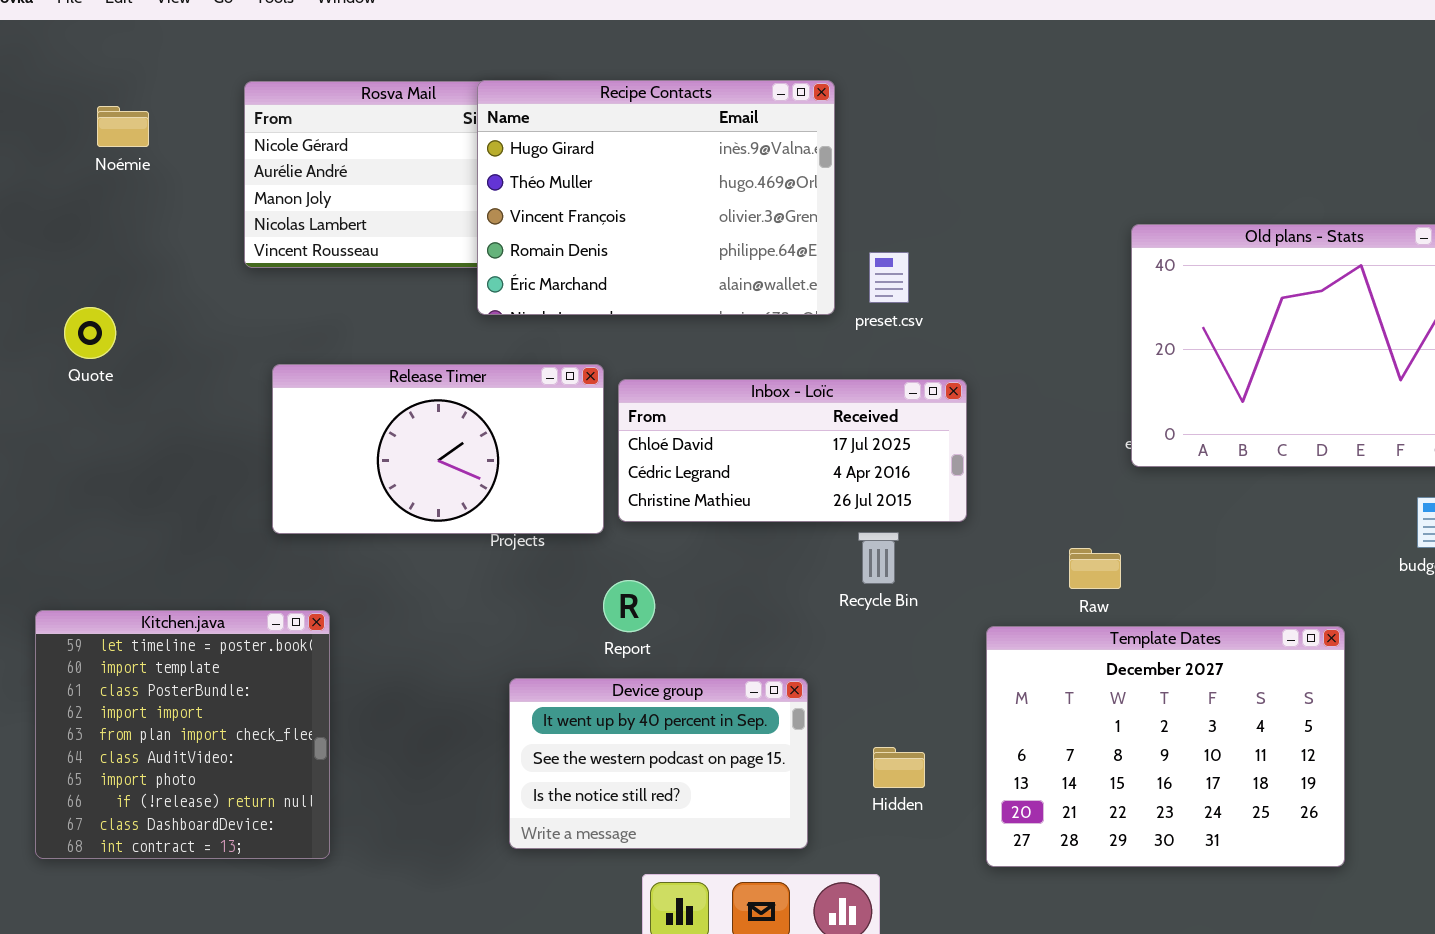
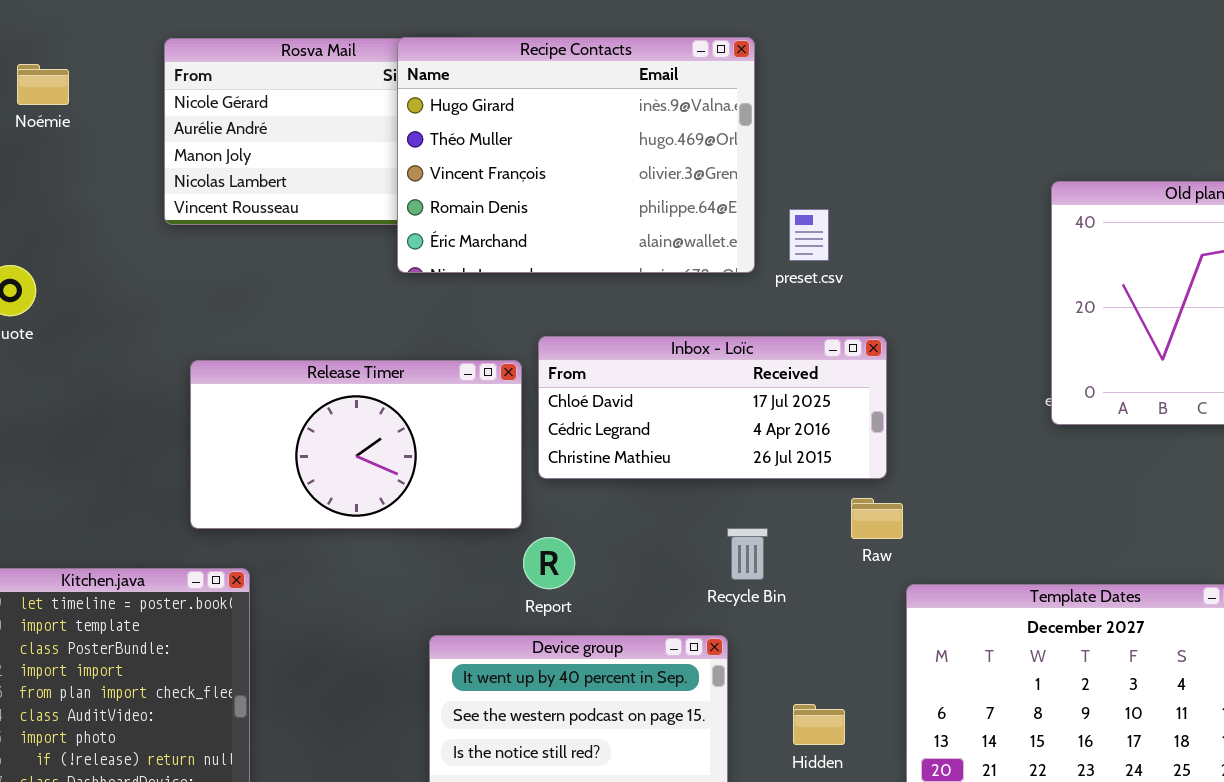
Release Timer: [272,364,604,534] -> [190,360,522,529], moved
Recycle Bin: [858,532,899,584] -> [727,528,768,580], moved
Raw: [1069,548,1121,589] -> [851,498,903,539], moved

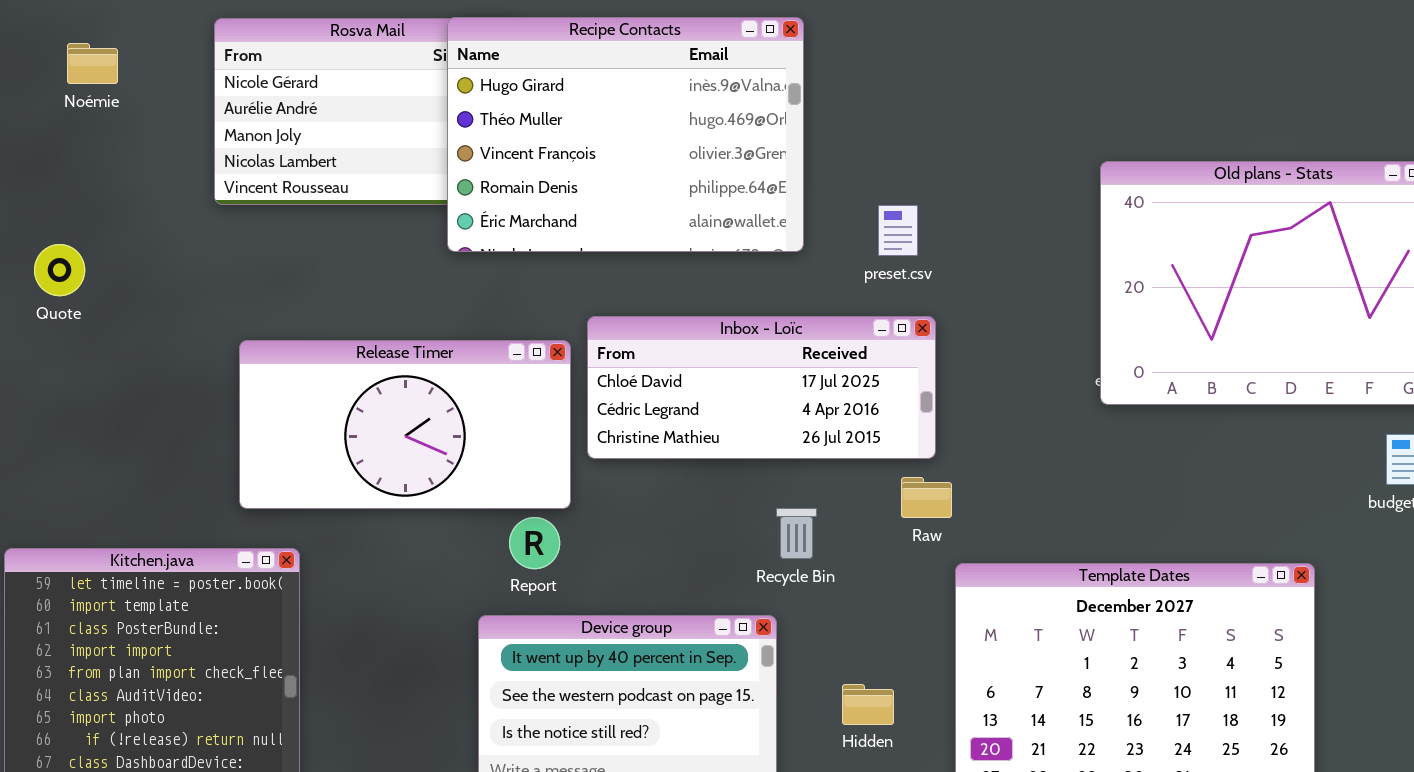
preset.csv: [789,209,829,261] -> [878,205,918,256], moved
Report: [523,537,575,589] -> [509,517,560,569], moved

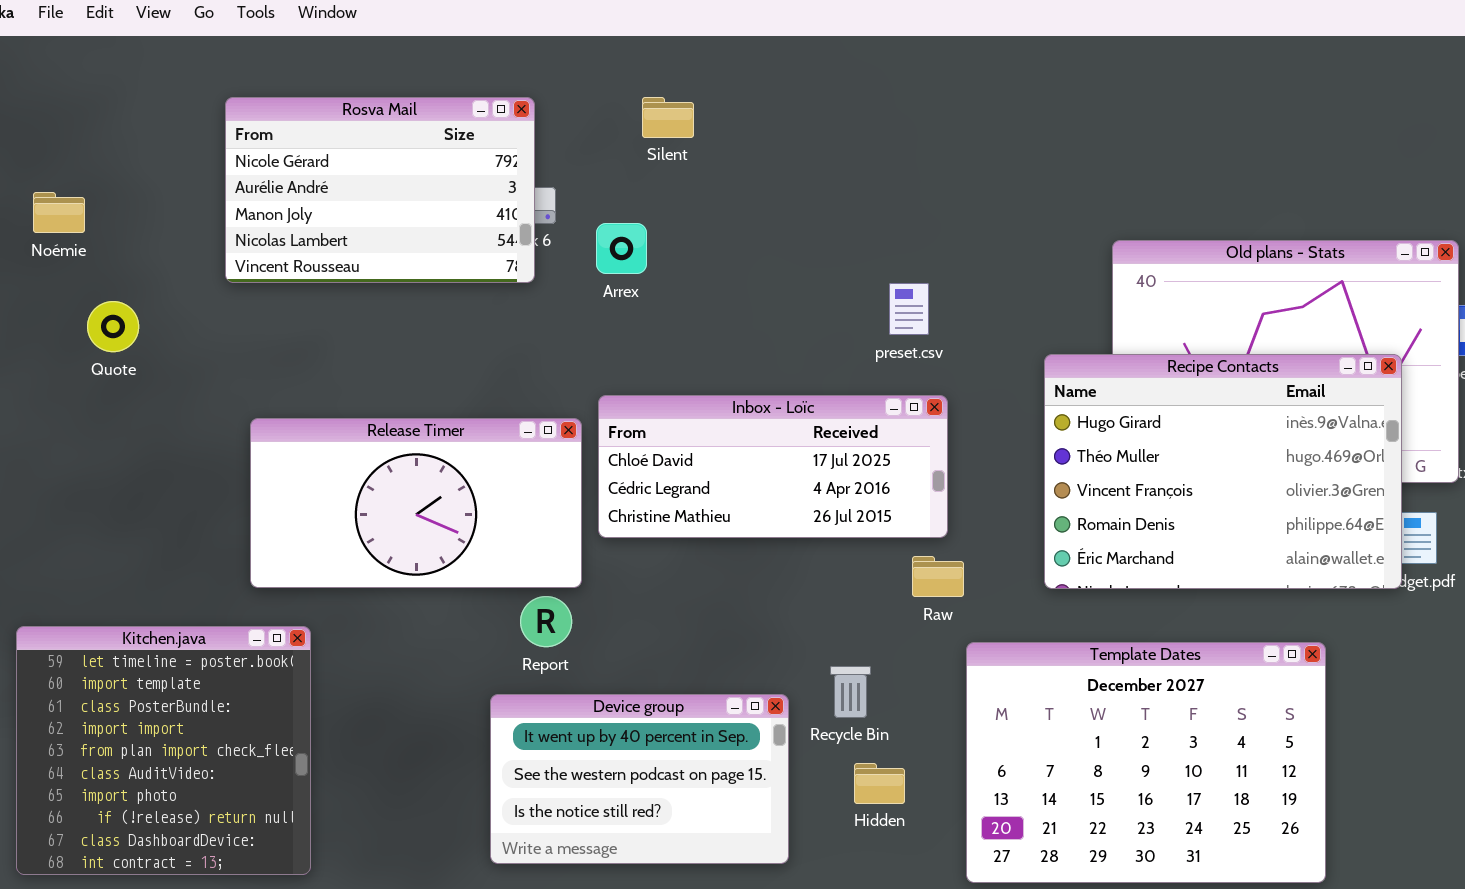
Recipe Contacts: [447,17,804,252] -> [1044,354,1402,589], moved
Noémie: [67,43,118,84] -> [33,192,85,233], moved
Quote: [34,244,85,296] -> [87,301,139,352], moved
Recycle Bin: [776,508,817,559] -> [830,666,871,718], moved

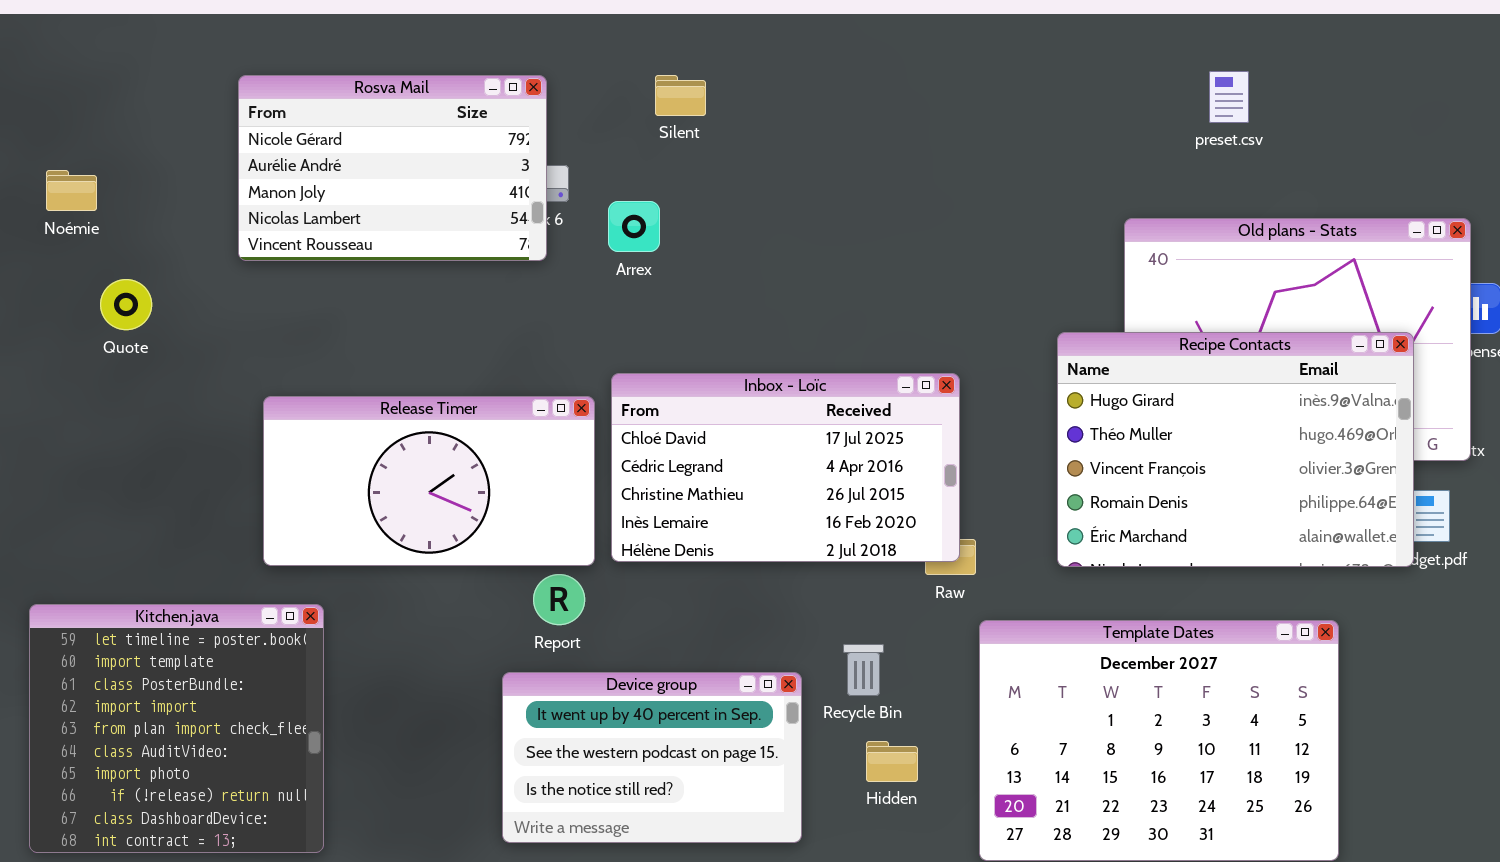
preset.csv: [889,283,929,335] -> [1209,71,1249,123], moved
Inbox - Loïc: [598,395,948,538] -> [611,373,960,562], resized

